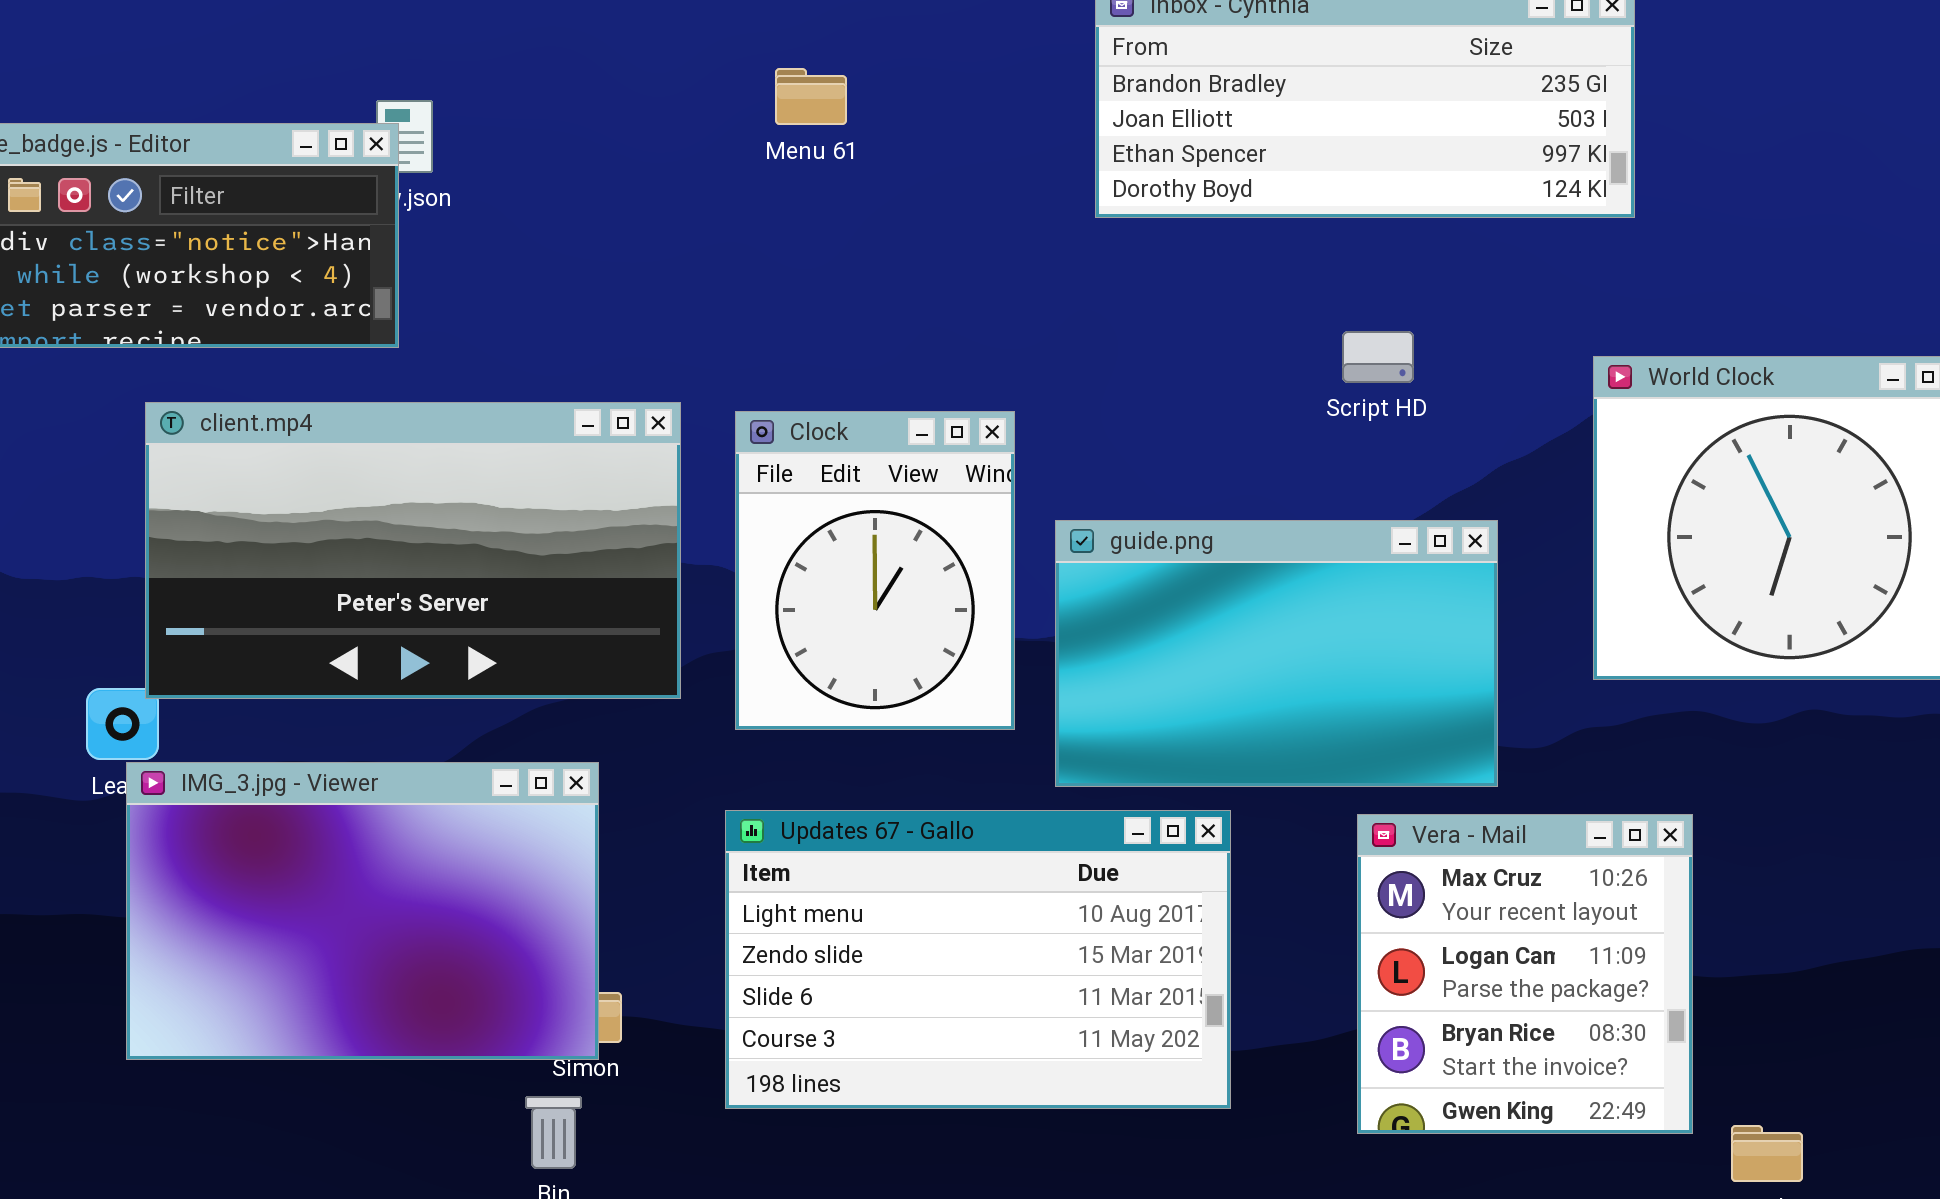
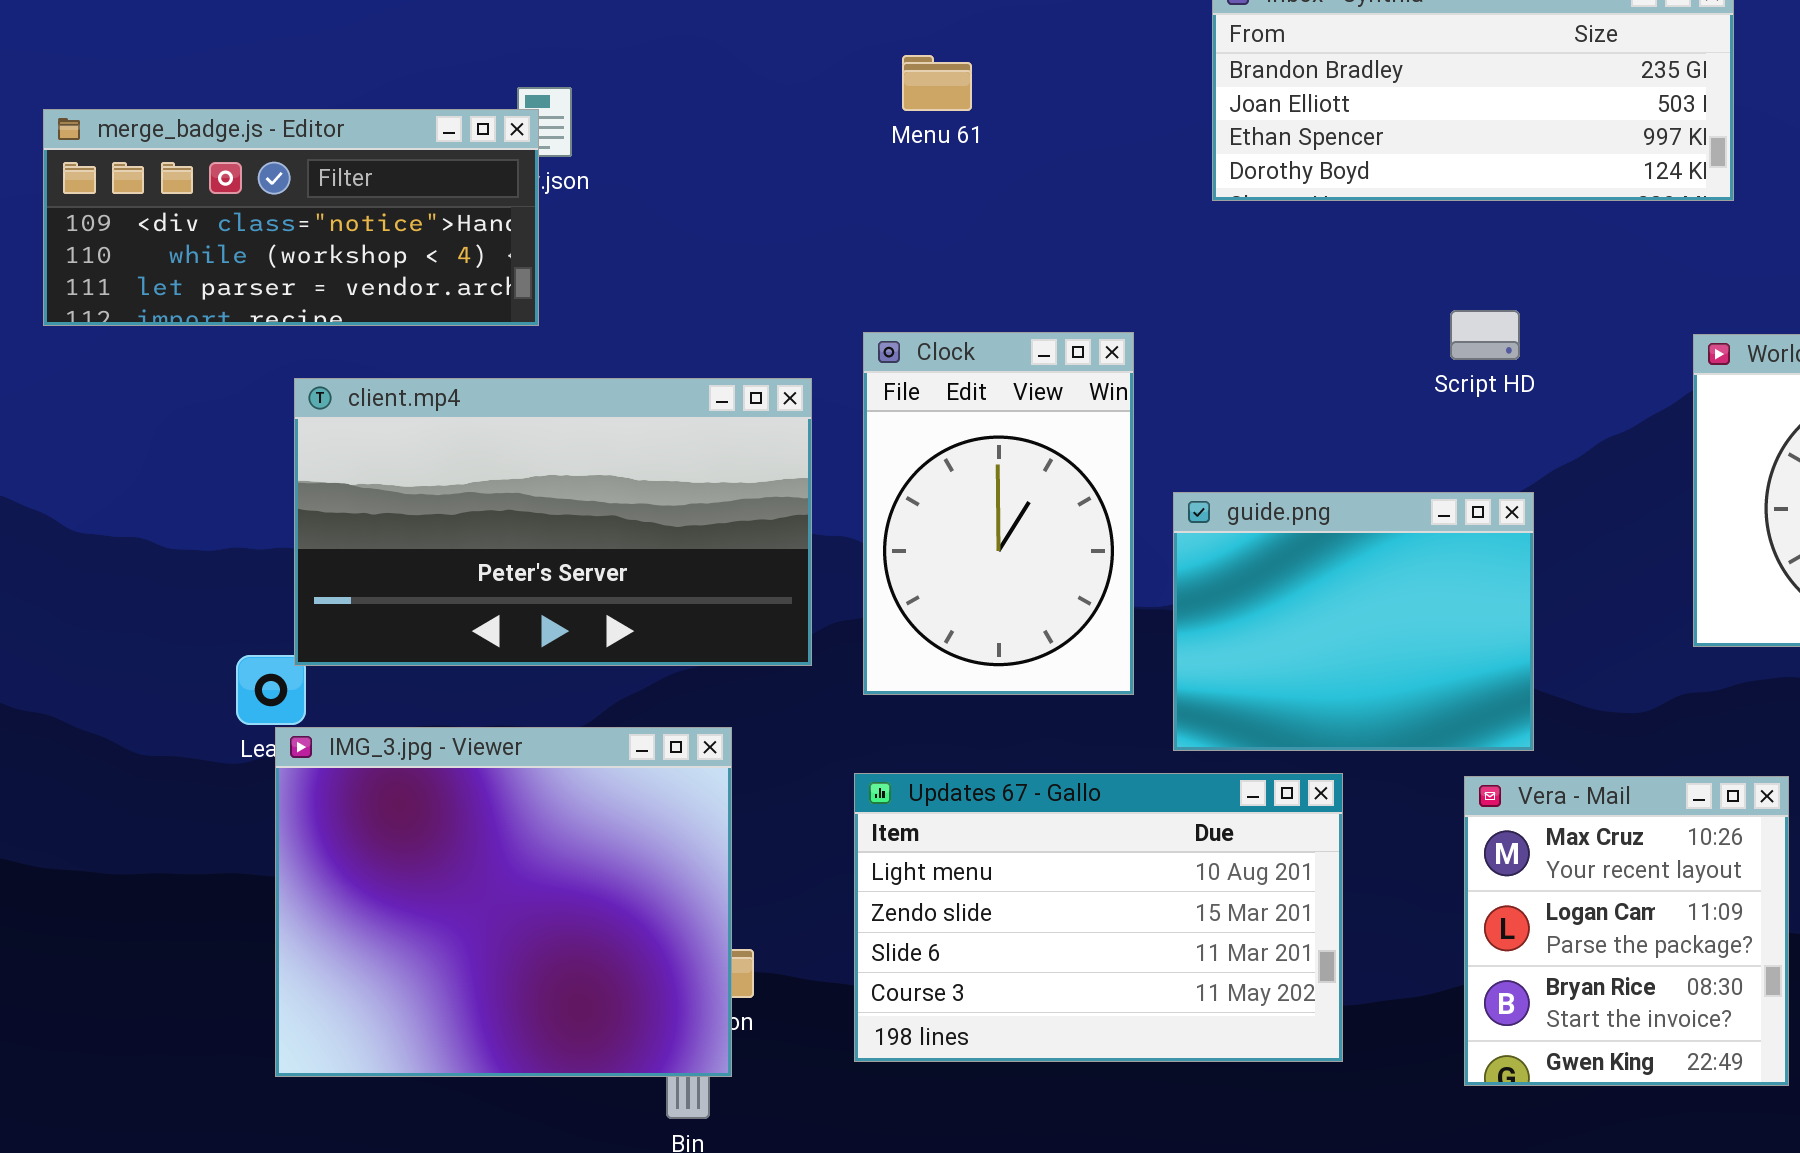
Clock: [735,411,1015,730] -> [863,332,1134,695], resized
guide.png: [1055,520,1498,787] -> [1173,492,1534,751], resized
IMG_3.jpg - Viewer: [126,762,599,1060] -> [275,727,732,1077], resized

